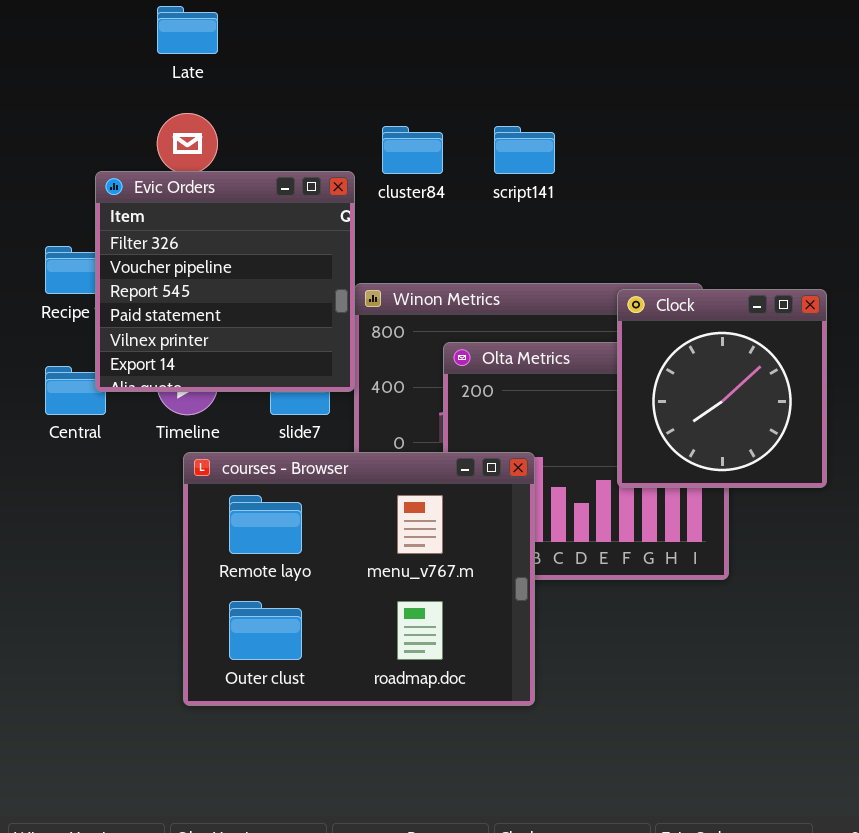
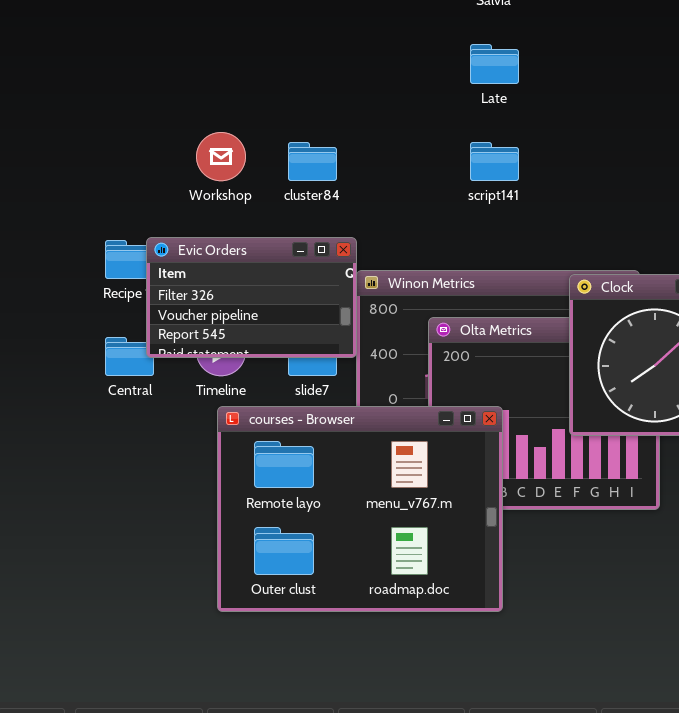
Late: [157,6,218,54] -> [470,44,519,84], moved
cluster84: [382,126,443,174] -> [288,142,337,181], moved
Evic Orders: [95,171,355,392] -> [146,237,357,358], resized

